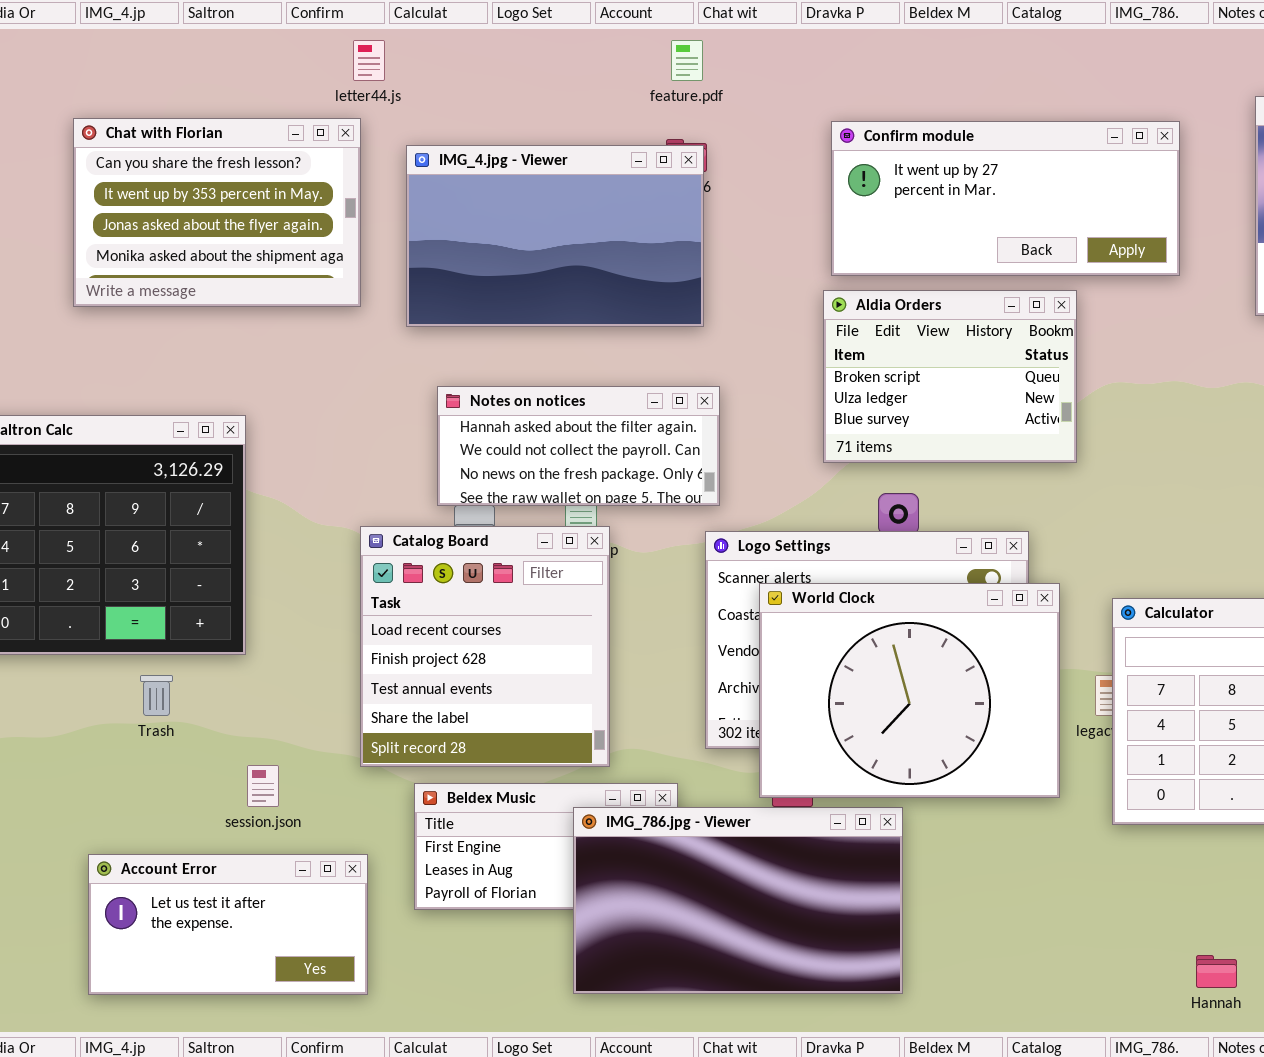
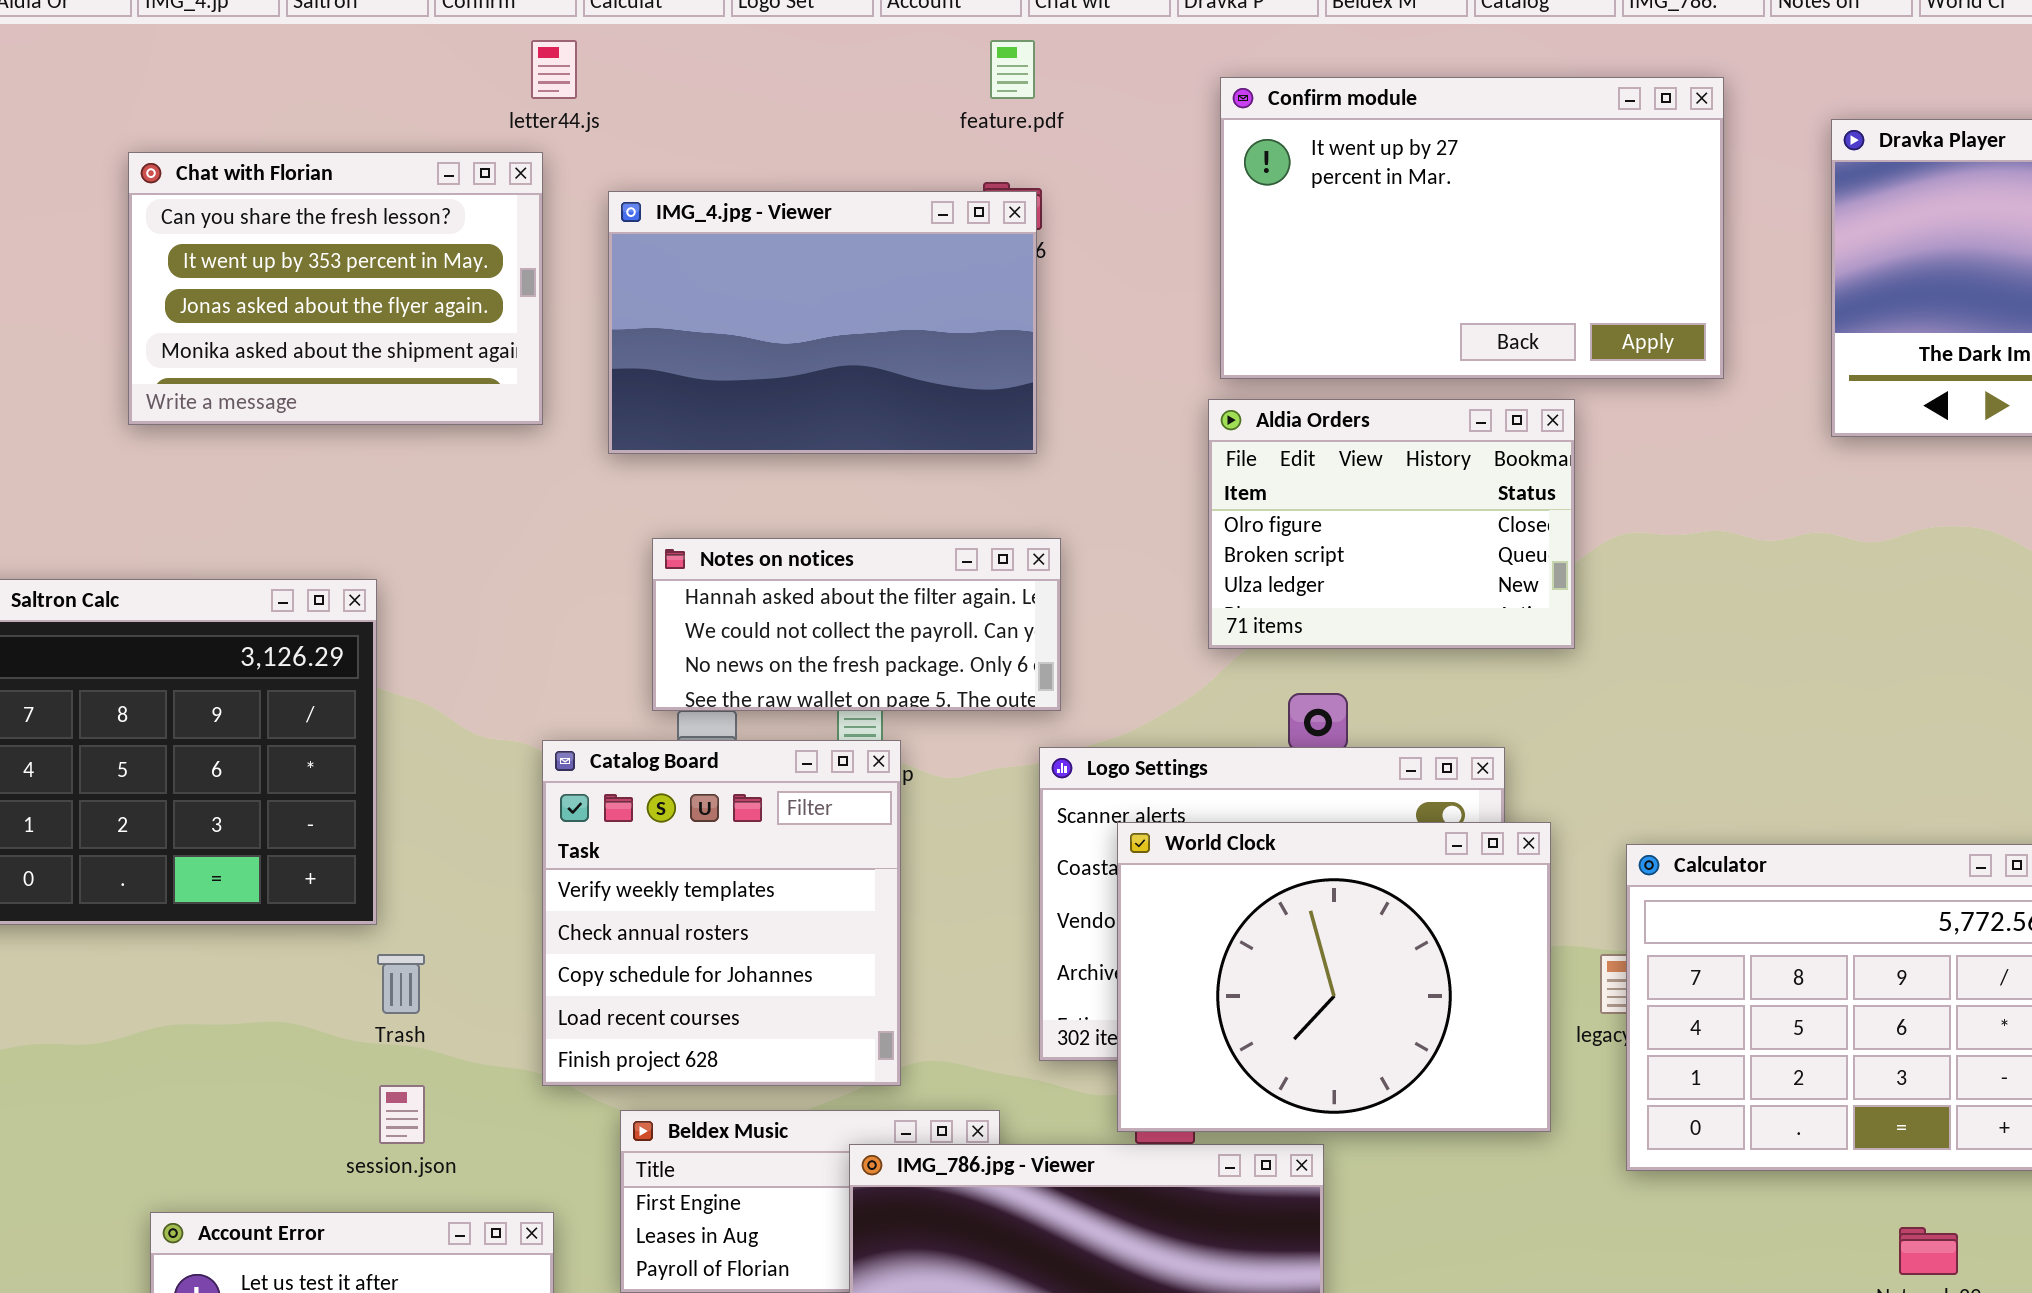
Confirm module: [831,121,1180,276] -> [1220,77,1724,379], resized
Aldia Orders: [823,290,1077,463] -> [1208,399,1575,649], scrolled up 1 row
Catalog Board: [360,526,610,767] -> [542,740,901,1086], scrolled up 3 rows
Trash: [140,675,173,716] -> [377,954,425,1014], moved

